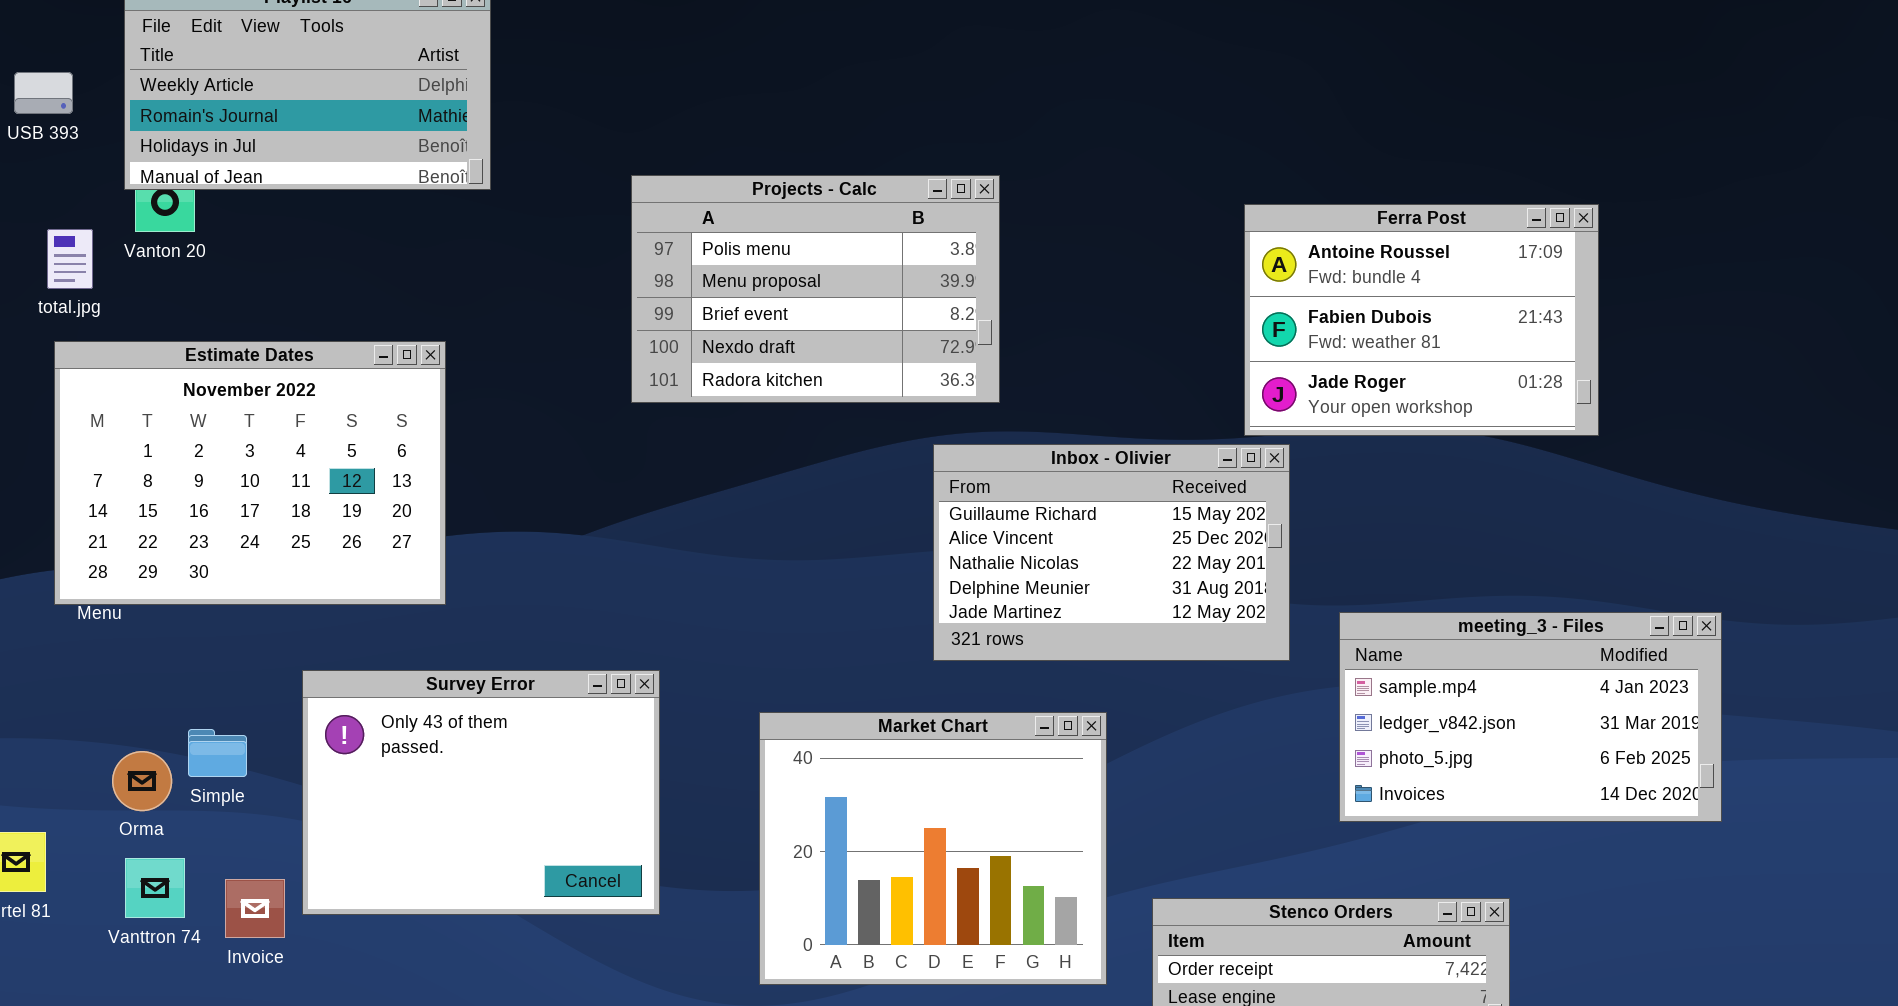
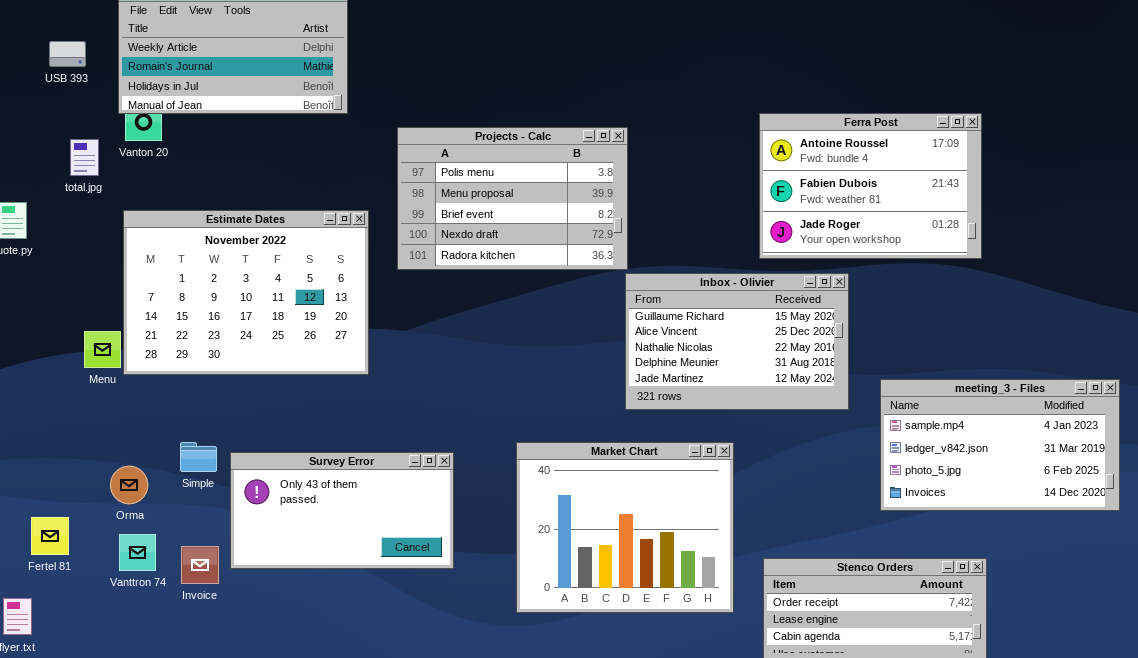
Projects - Calc: [631,175,1000,403] -> [397,127,628,270], moved
Ferra Post: [1244,204,1599,436] -> [759,113,982,259], moved
Estimate Dates: [54,341,446,605] -> [123,210,369,375], moved
Survey Error: [302,670,660,915] -> [230,452,454,569], resized
Simple: [188,729,247,777] -> [180,442,217,472], moved

